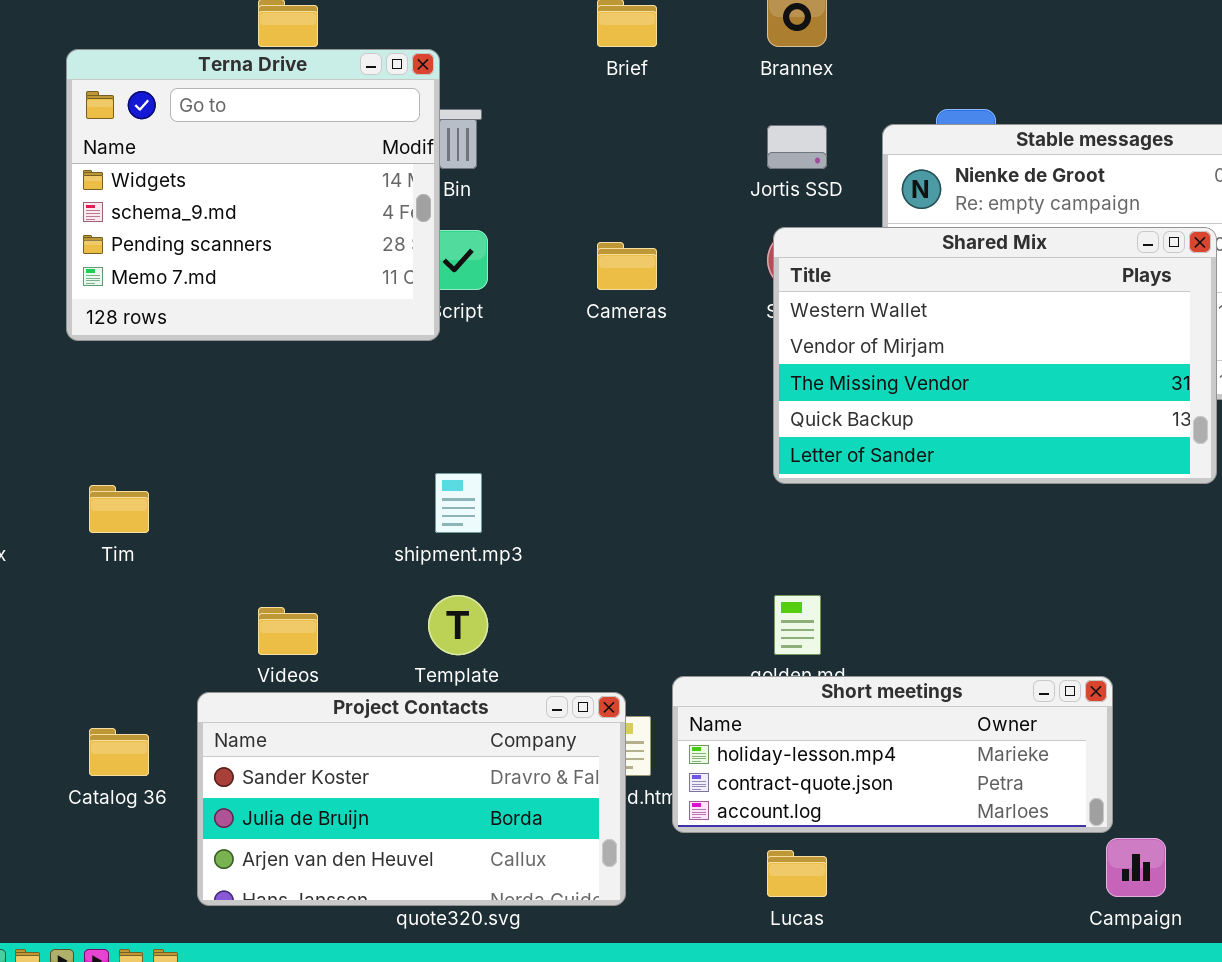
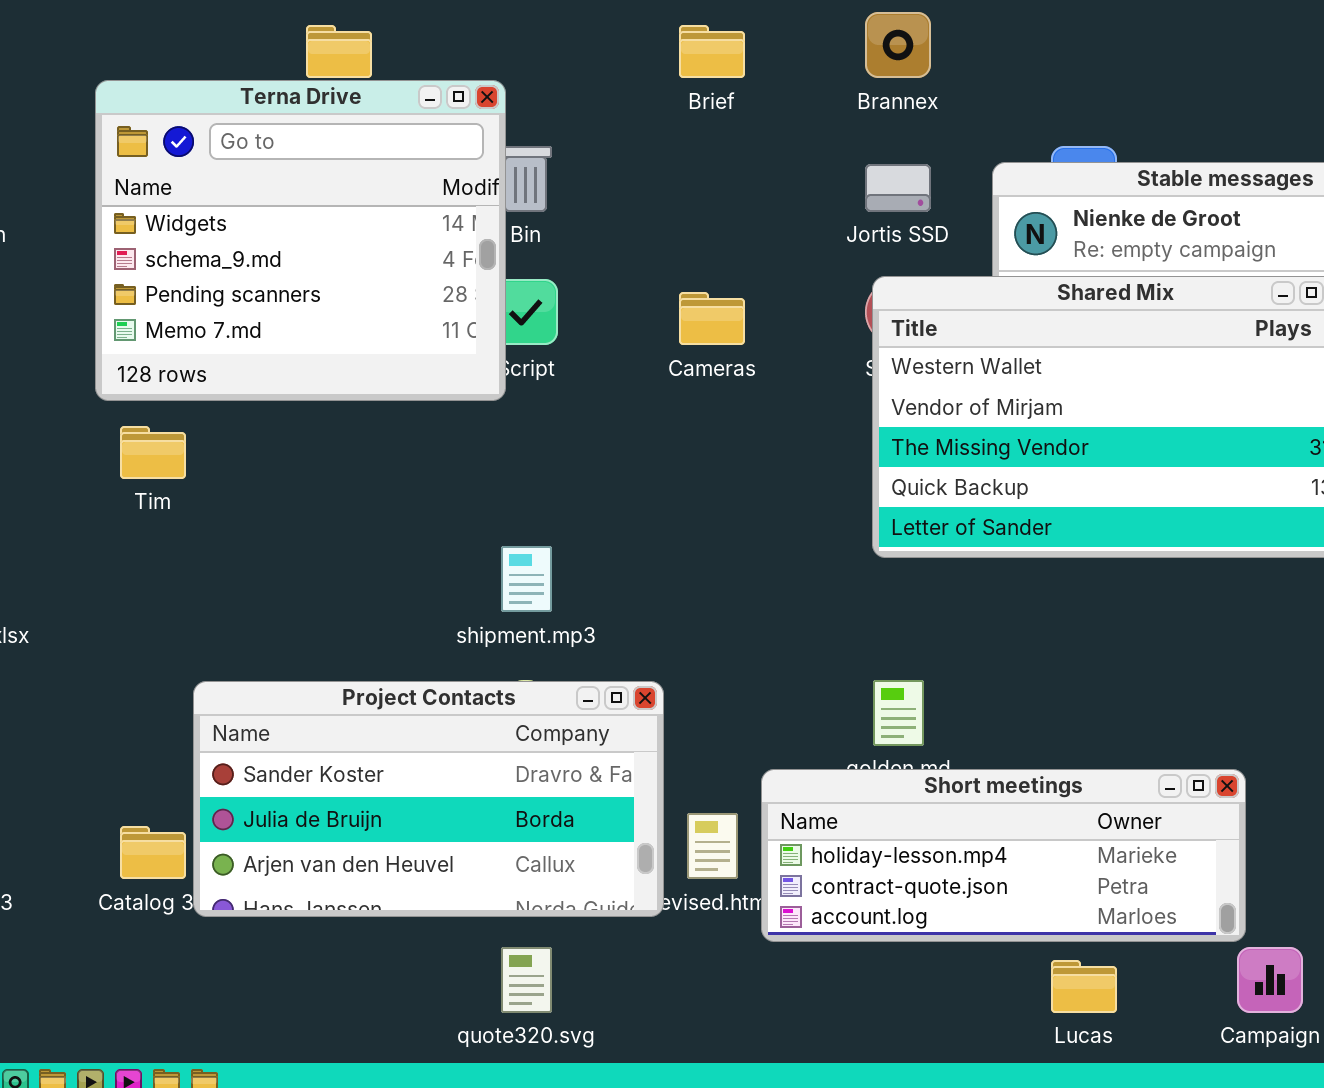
Tim: [89,485,149,533] -> [120,426,186,479], moved
Project Contacts: [197,692,626,906] -> [193,681,664,917], moved
Lucas: [767,850,827,897] -> [1051,960,1117,1013], moved

